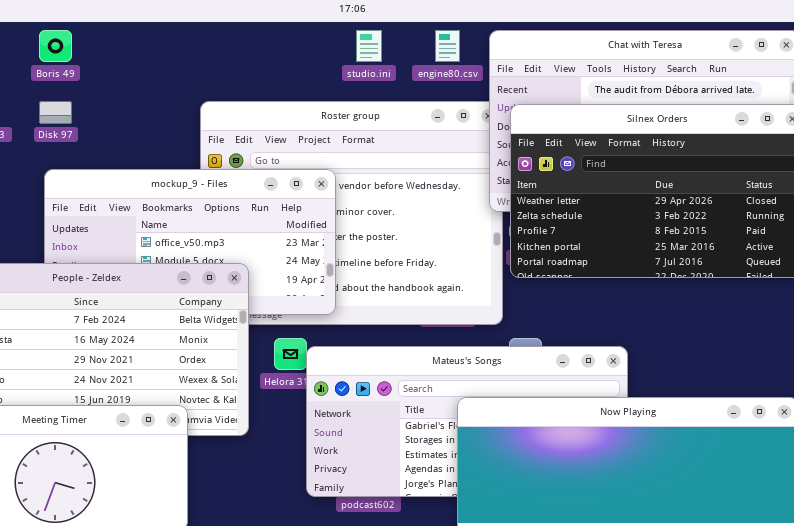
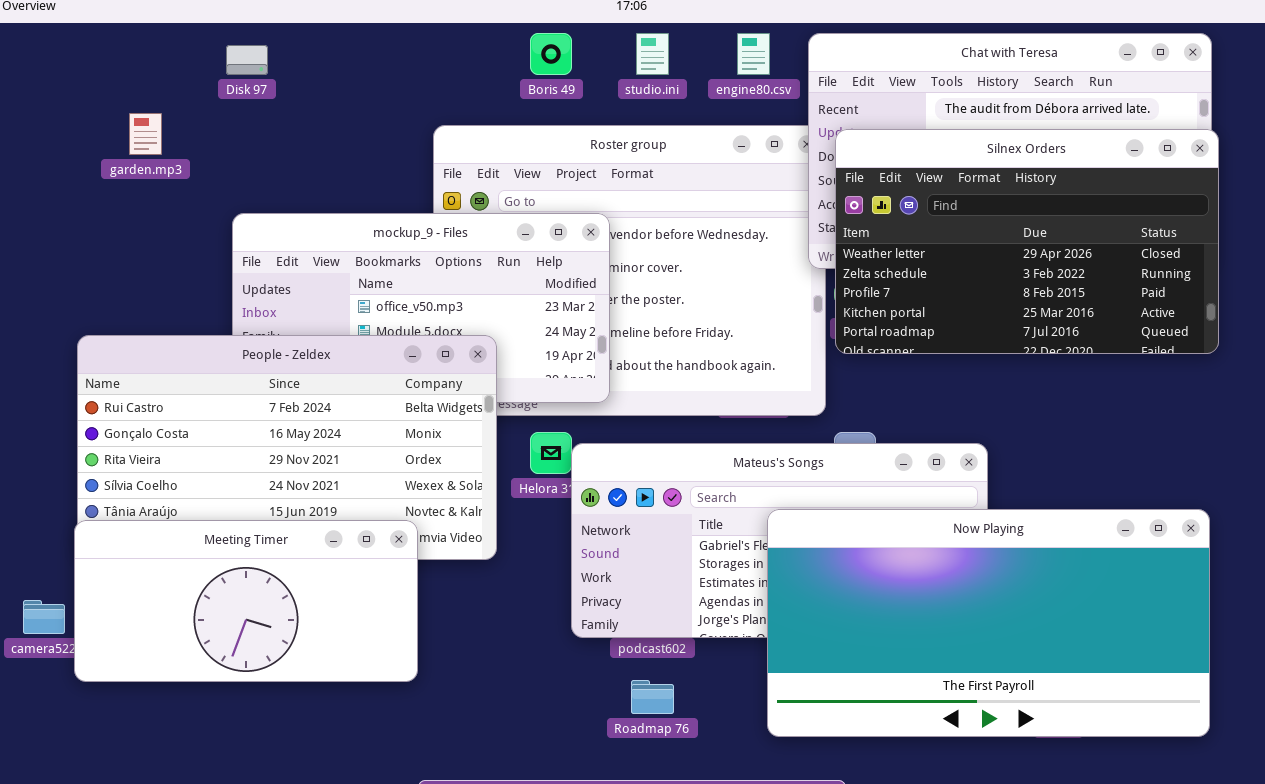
Boris 49: [39,30,72,62] -> [530,33,572,75], moved
Disk 97: [39,101,72,124] -> [226,45,268,75], moved

